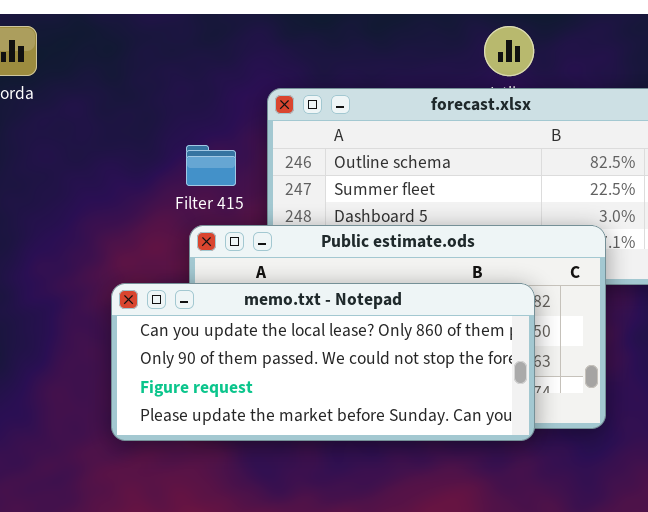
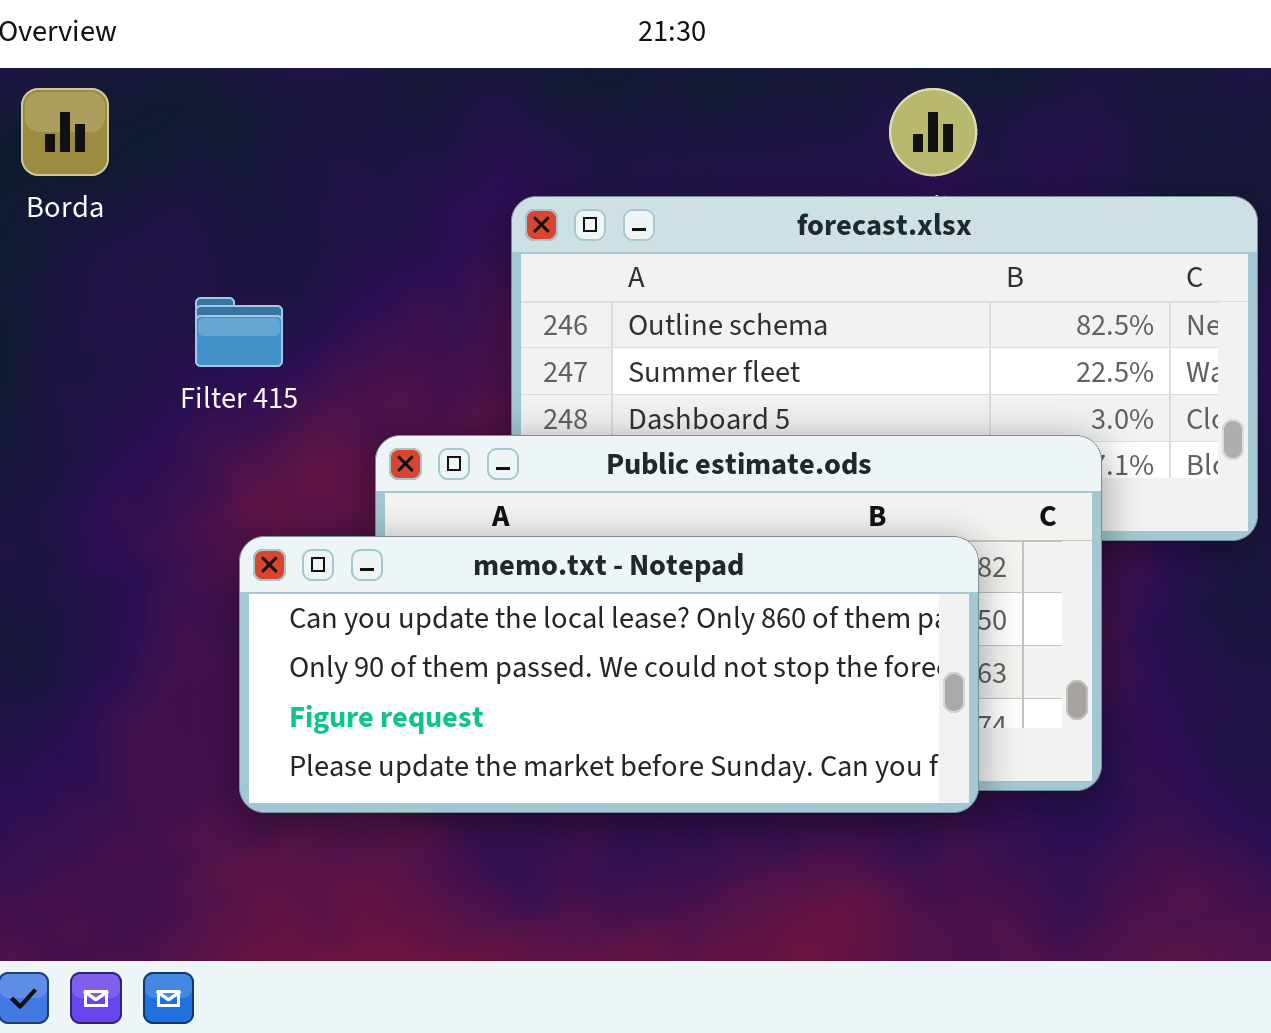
Filter 415: [186,145,236,186] -> [195,297,283,367], moved

